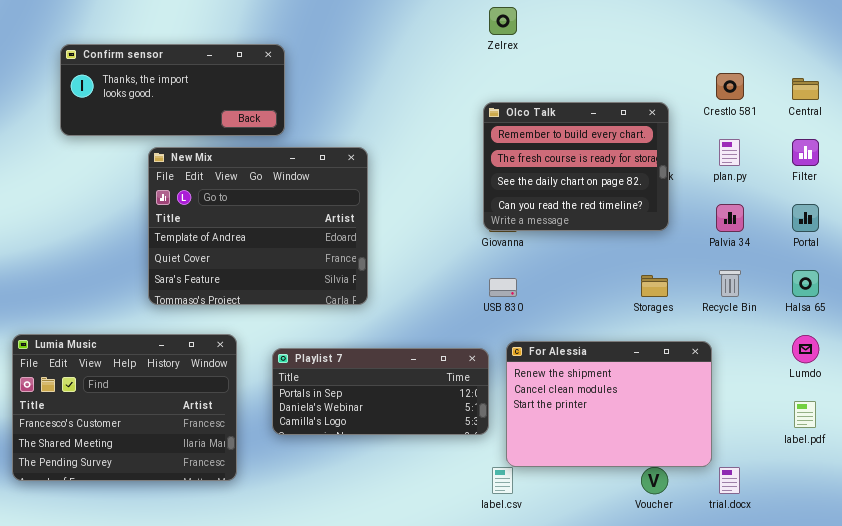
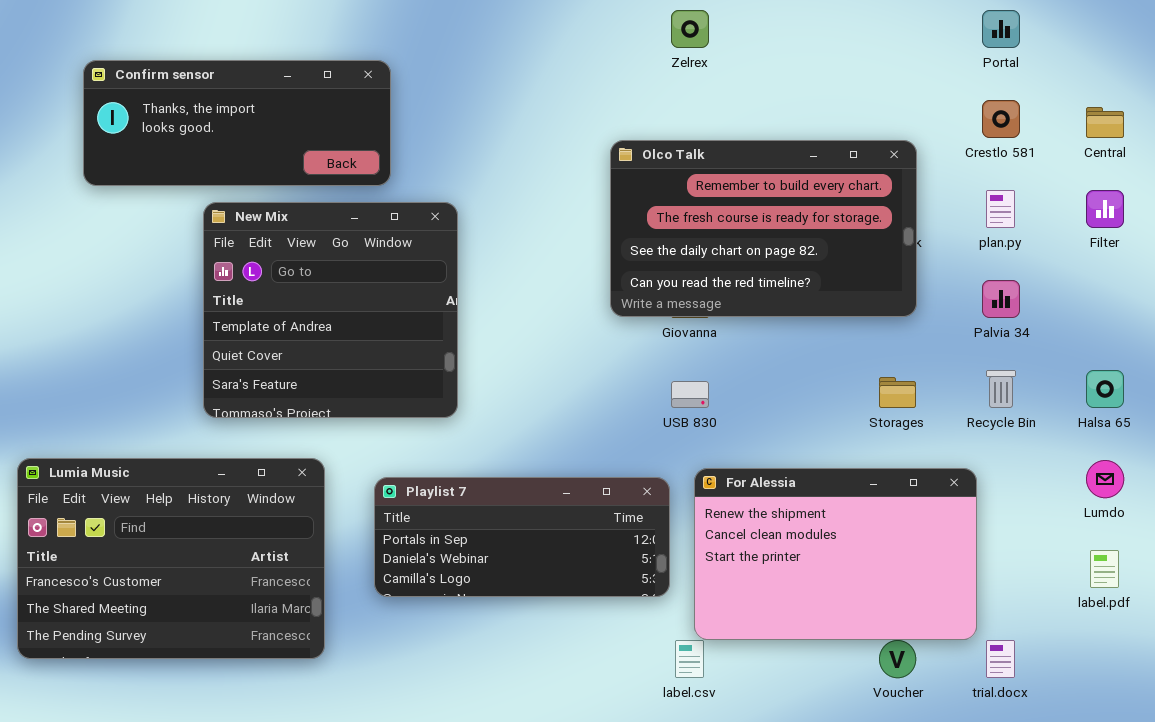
Olco Talk: [483,102,669,231] -> [610,140,917,317], resized
New Mix: [148,147,368,305] -> [203,202,458,418], resized
Portal: [792,204,819,232] -> [982,10,1020,48], moved

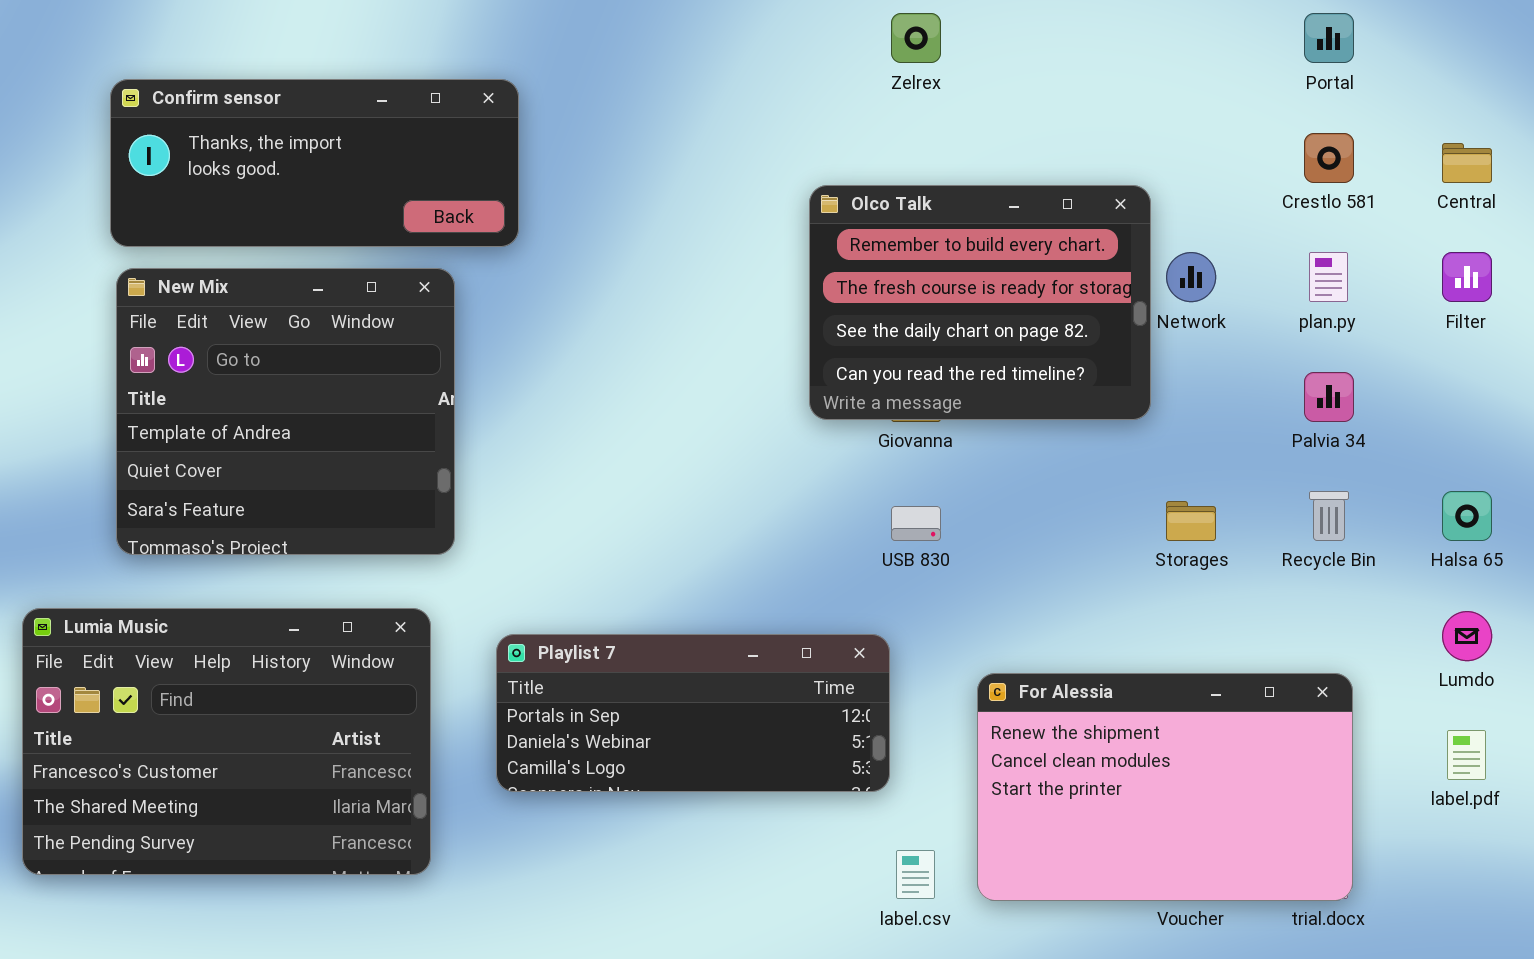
Olco Talk: [610,140,917,317] -> [809,185,1151,420], resized
New Mix: [203,202,458,418] -> [116,268,455,555], moved
For Alessia: [694,468,977,640] -> [977,673,1353,901], moved

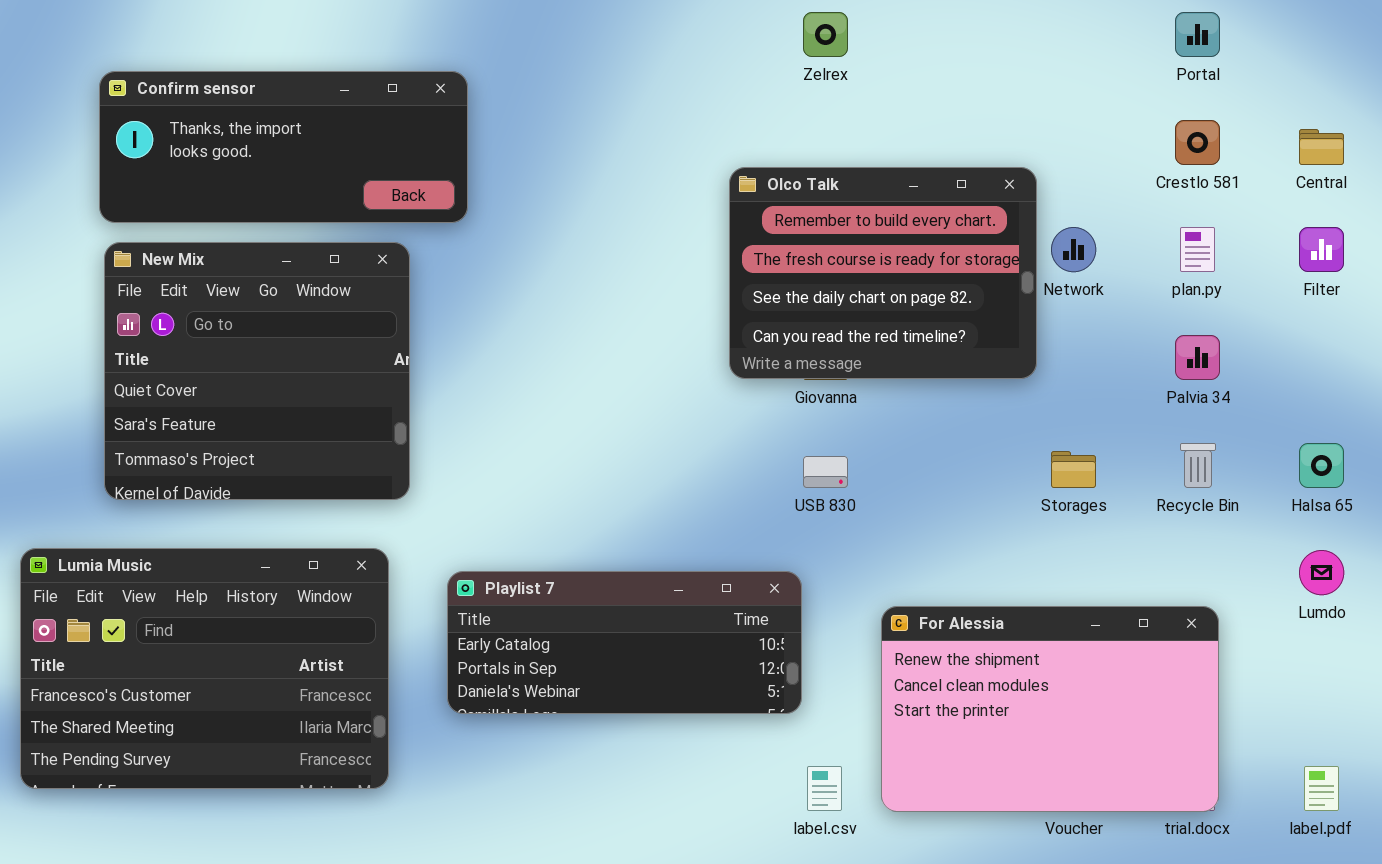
New Mix: [116,268,455,555] -> [104,242,410,500], scrolled down 1 row
Playlist 7: [496,634,890,792] -> [447,571,802,714], scrolled up 1 row
label.pdf: [1447,730,1486,780] -> [1304,766,1339,811], moved

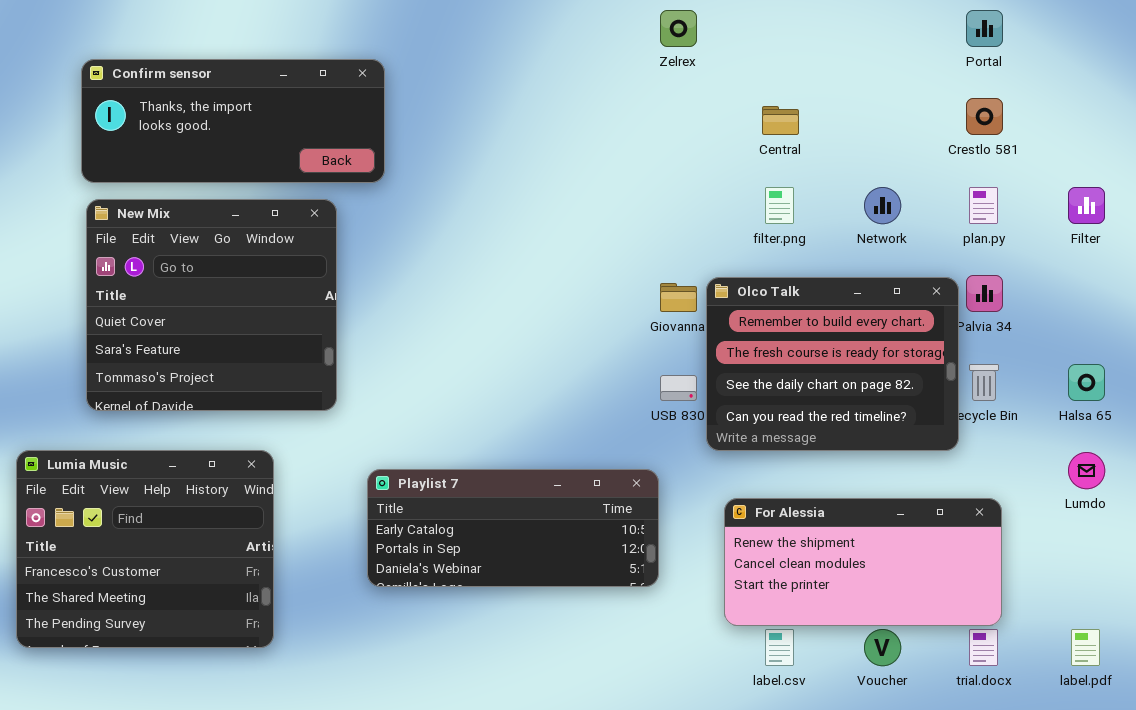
Central: [1299,129,1344,165] -> [762,106,799,135], moved
Olco Talk: [729,167,1037,379] -> [706,277,959,451], moved
Lumia Music: [20,548,389,789] -> [16,450,274,648], resized
For Alessia: [881,606,1219,812] -> [724,498,1002,626], resized
label.csv: [807,766,842,811] -> [765,629,794,666], moved

